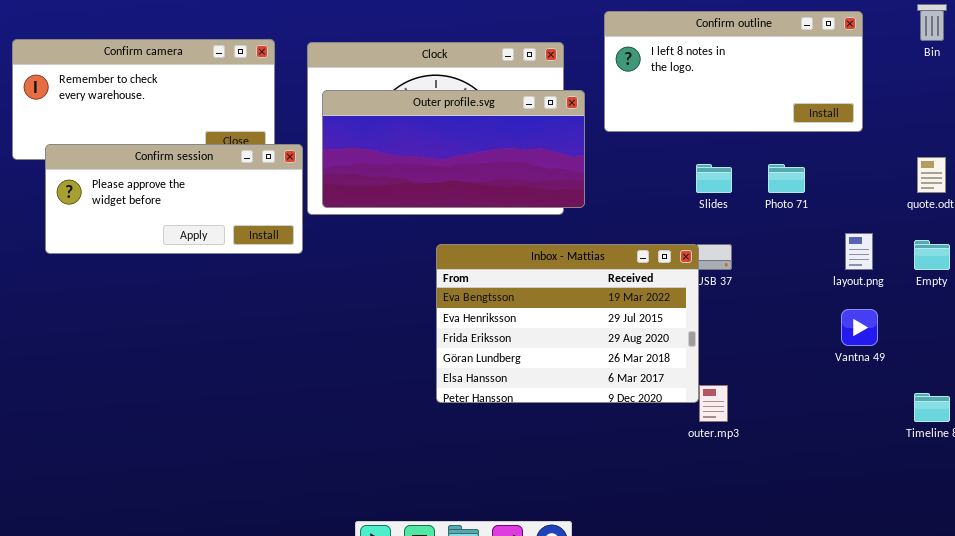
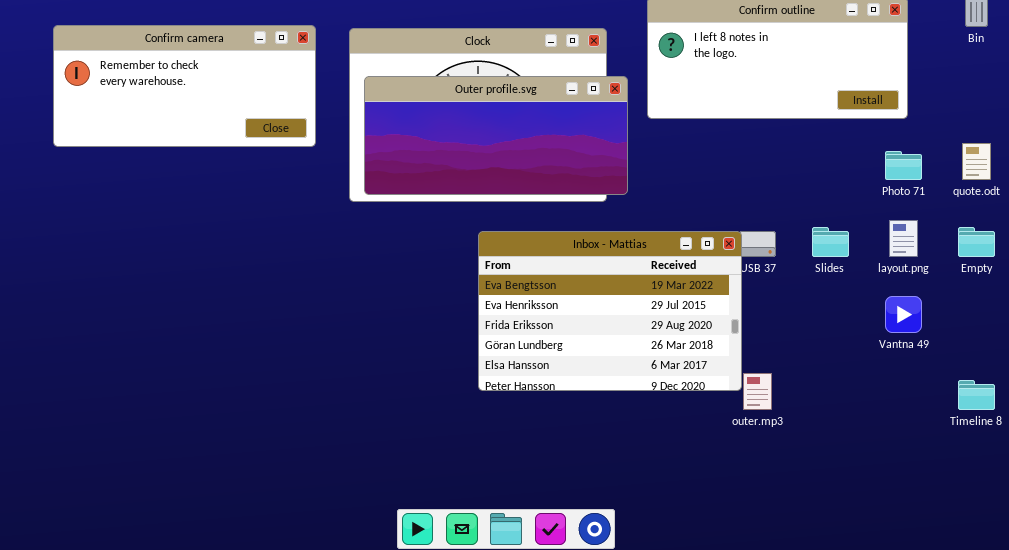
Confirm session: [45,144,303,254] -> none, closed
Slides: [696,164,732,193] -> [812,227,849,257], moved
Photo 71: [768,164,805,193] -> [885,151,922,180], moved

